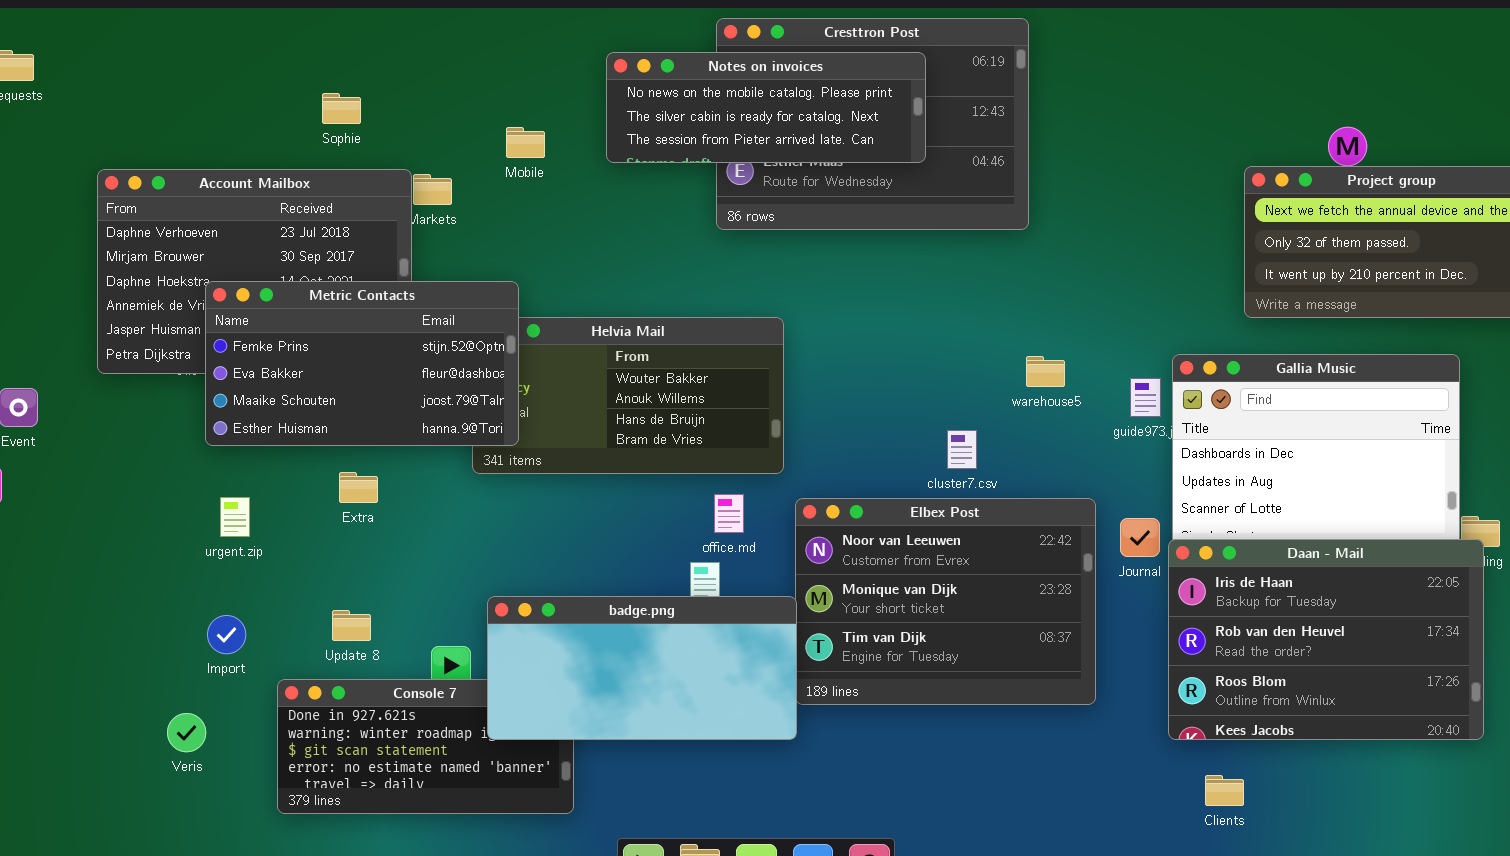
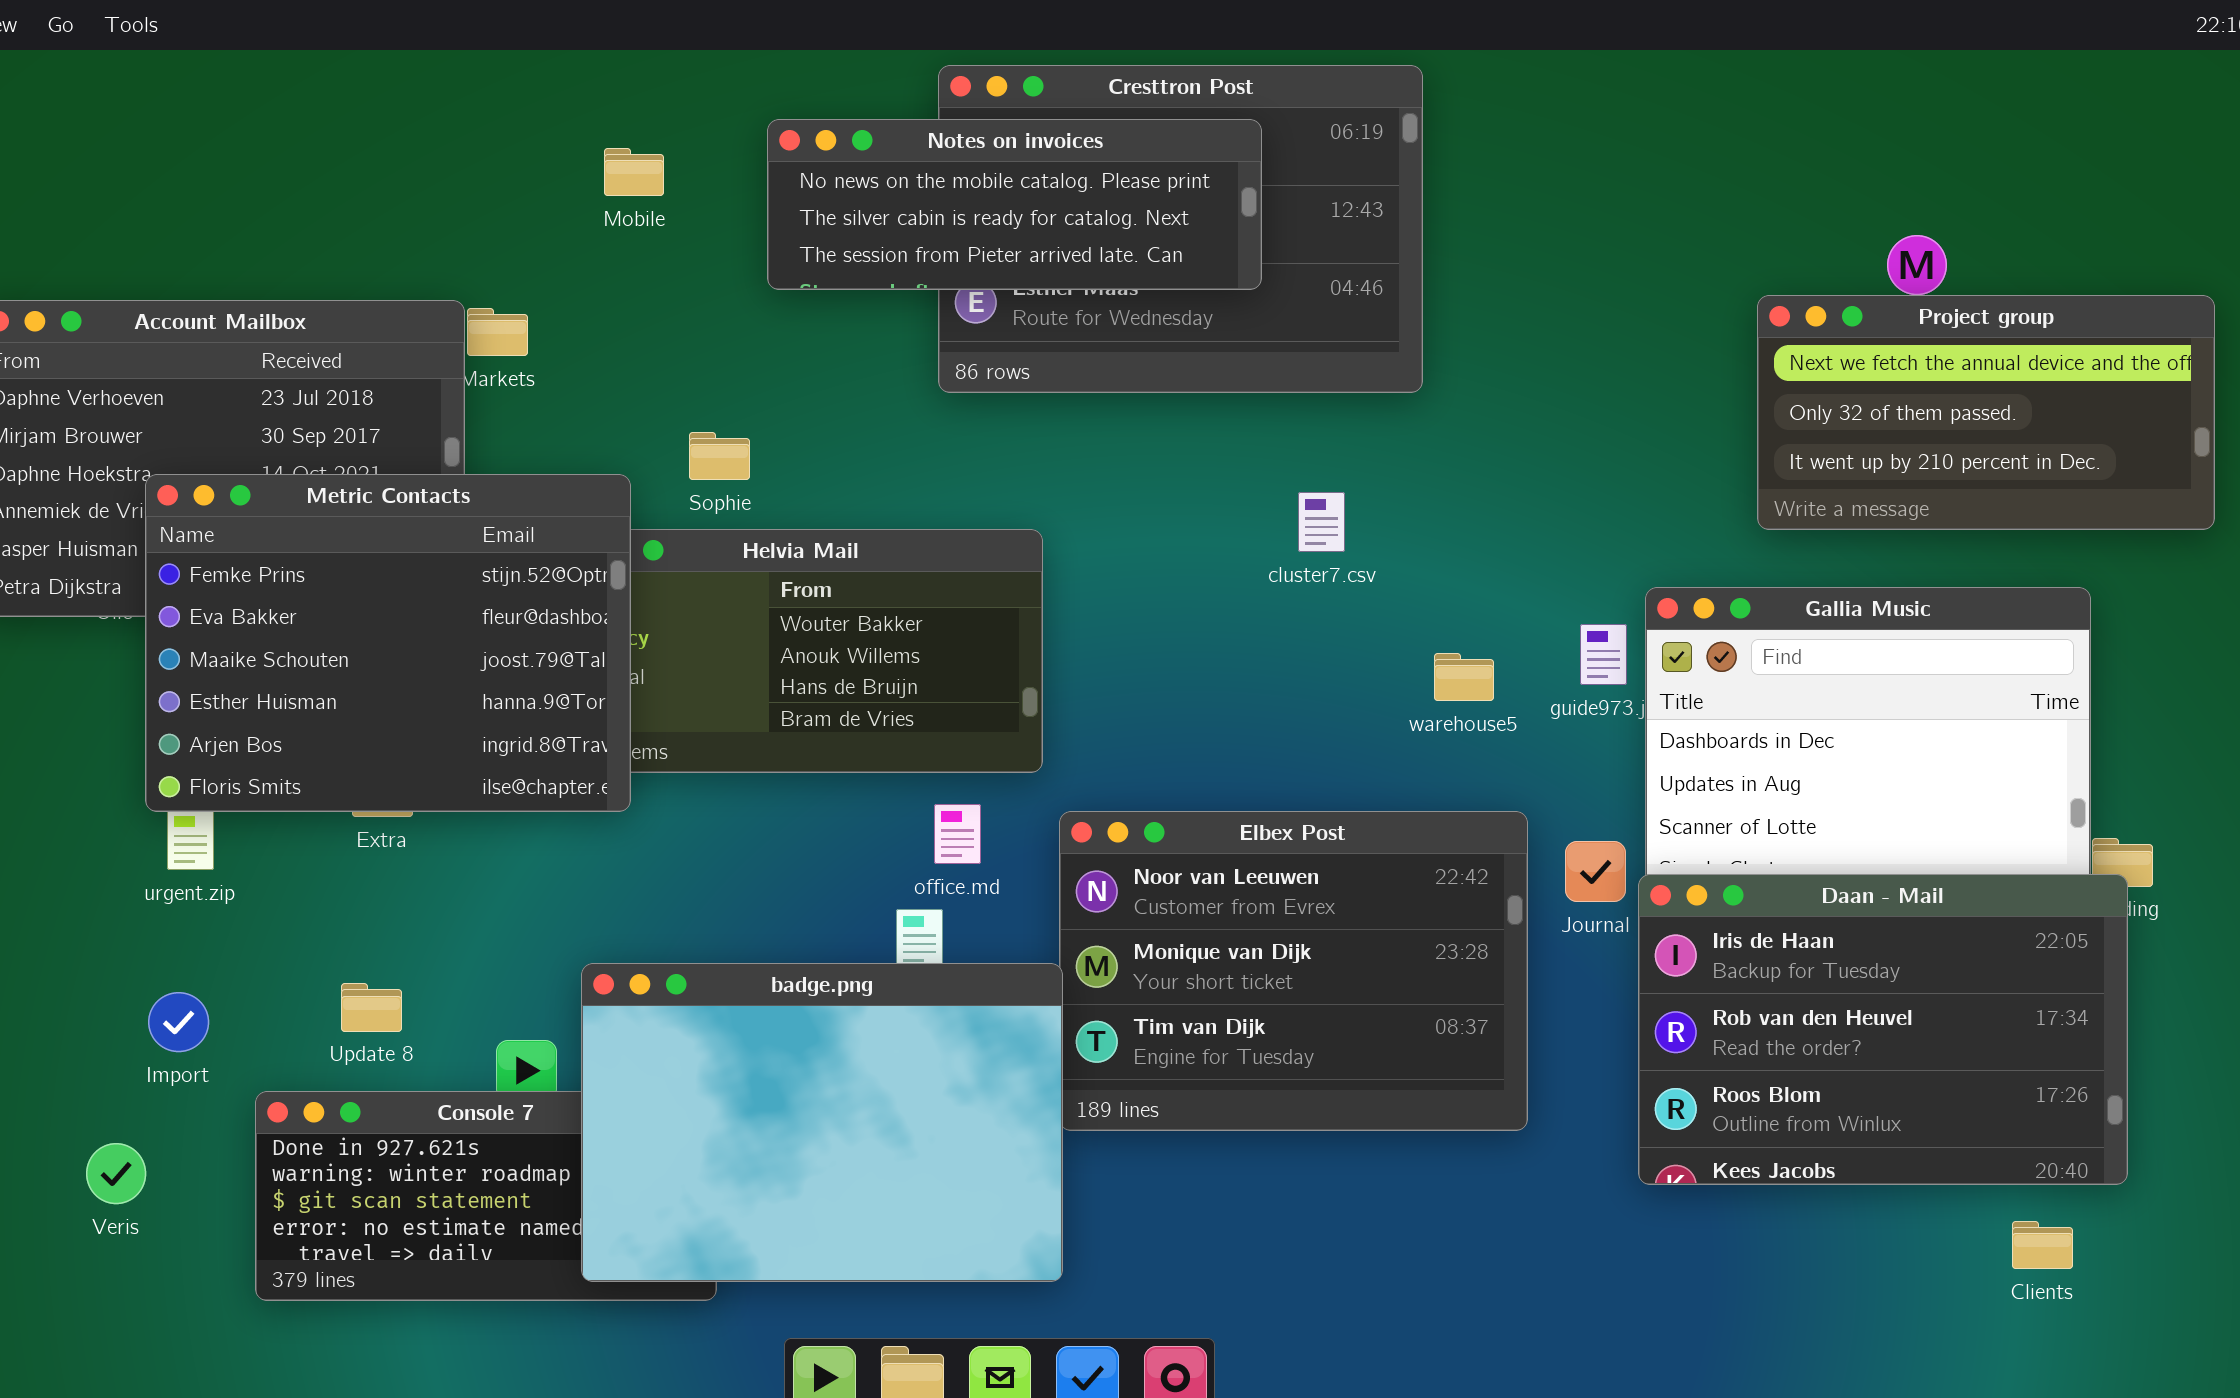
Sophie: [322,93,361,124] -> [689,432,750,480], moved
Mobile: [506,127,545,158] -> [604,148,664,196], moved
Metric Contacts: [205,281,519,446] -> [145,474,631,812], resized
warehouse5: [1026,356,1065,387] -> [1434,653,1494,701], moved
cluster7.csv: [947,430,977,469] -> [1298,492,1345,552], moved
badge.png: [487,596,797,740] -> [581,963,1063,1282], resized
Clients: [1205,775,1244,806] -> [2012,1221,2073,1269], moved

